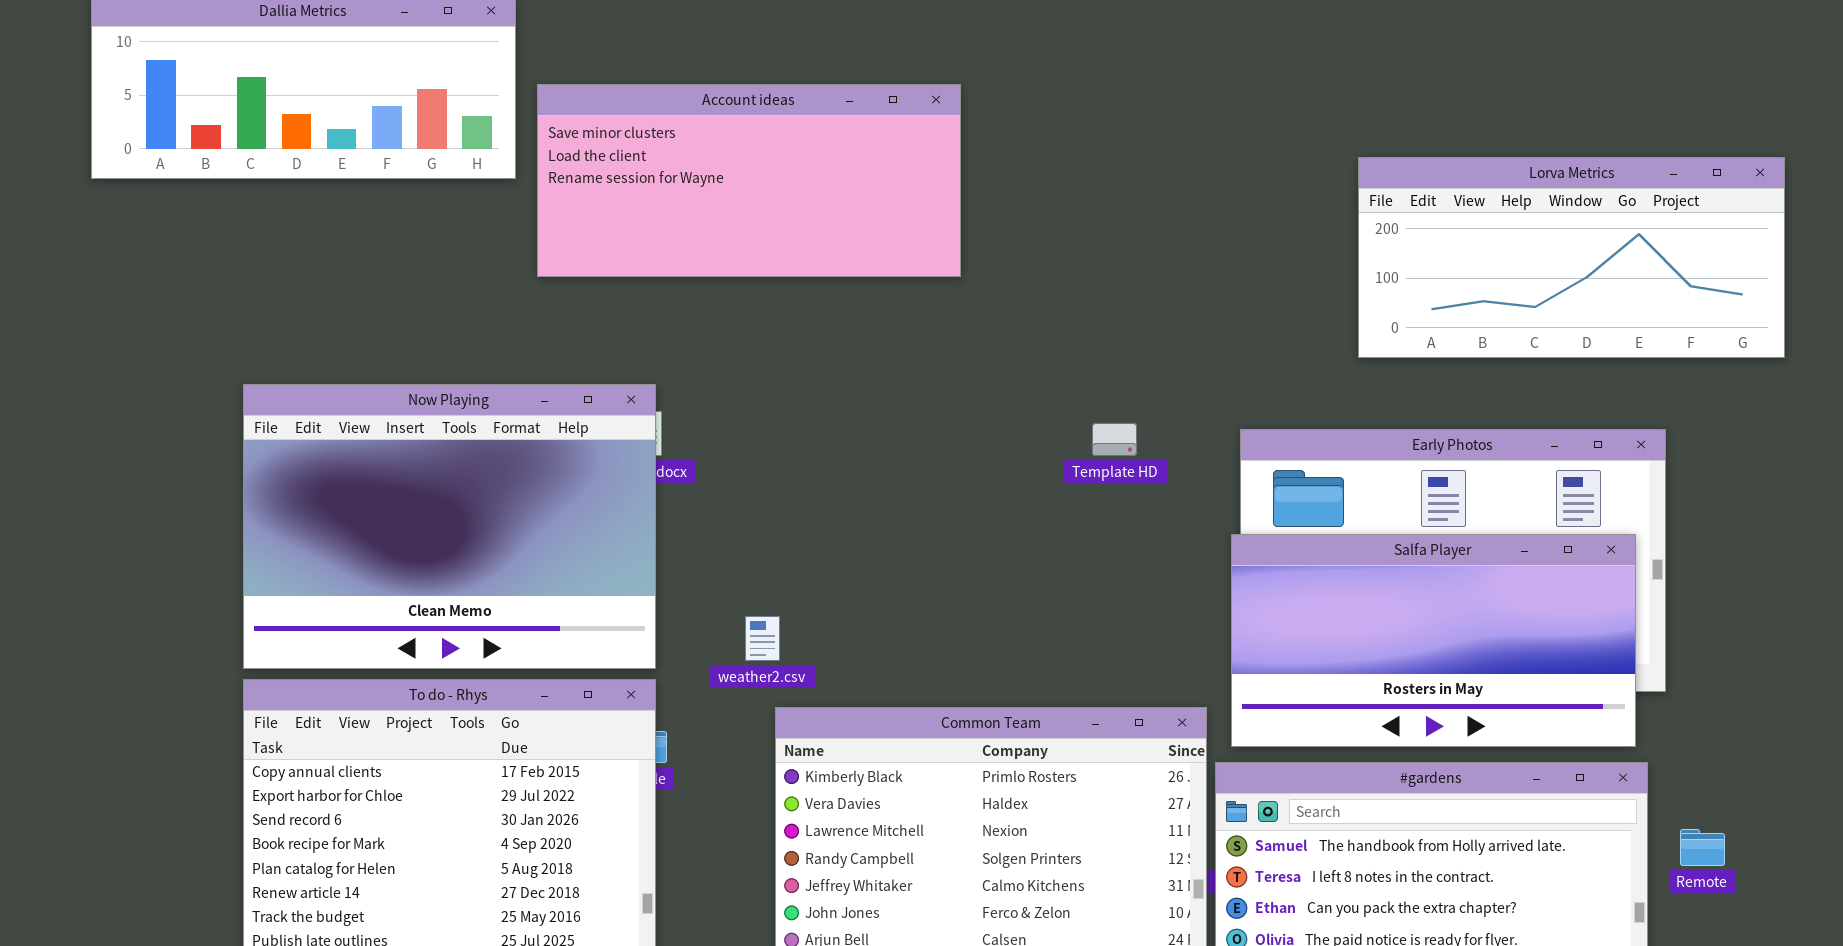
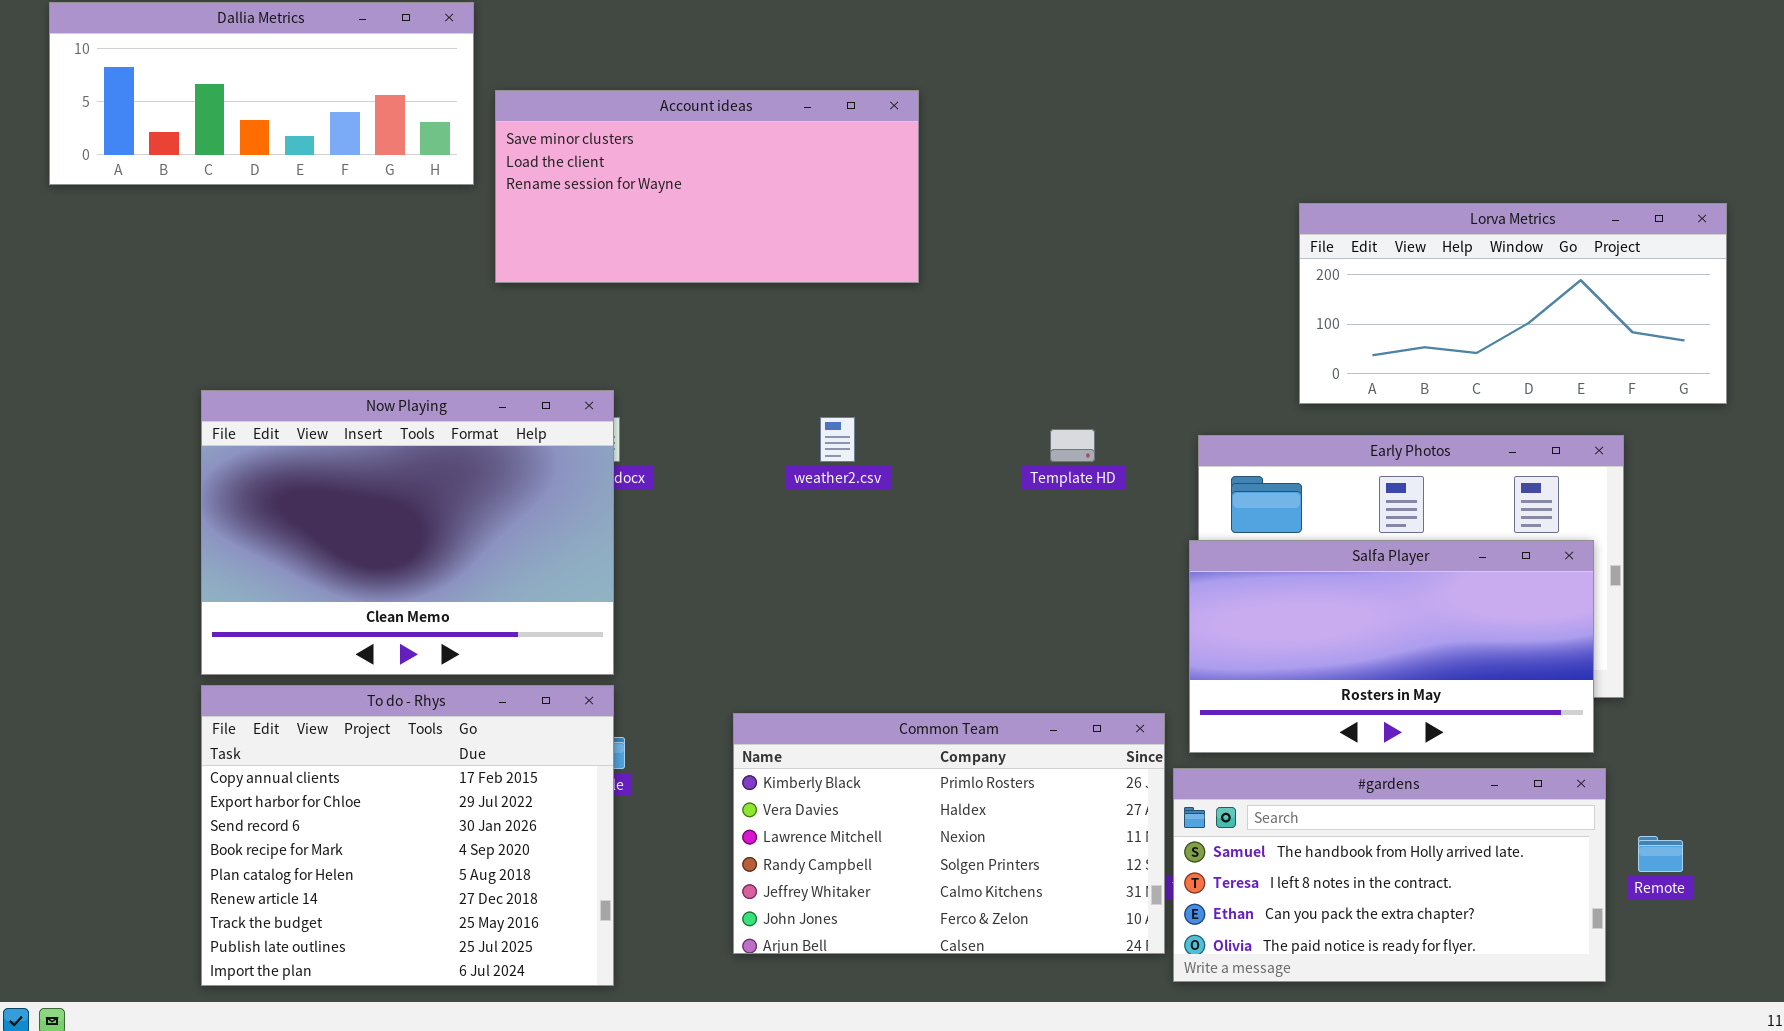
Lorva Metrics: [1358,157,1785,358] -> [1299,203,1727,404], moved
weather2.csv: [745,616,780,661] -> [820,417,855,462], moved

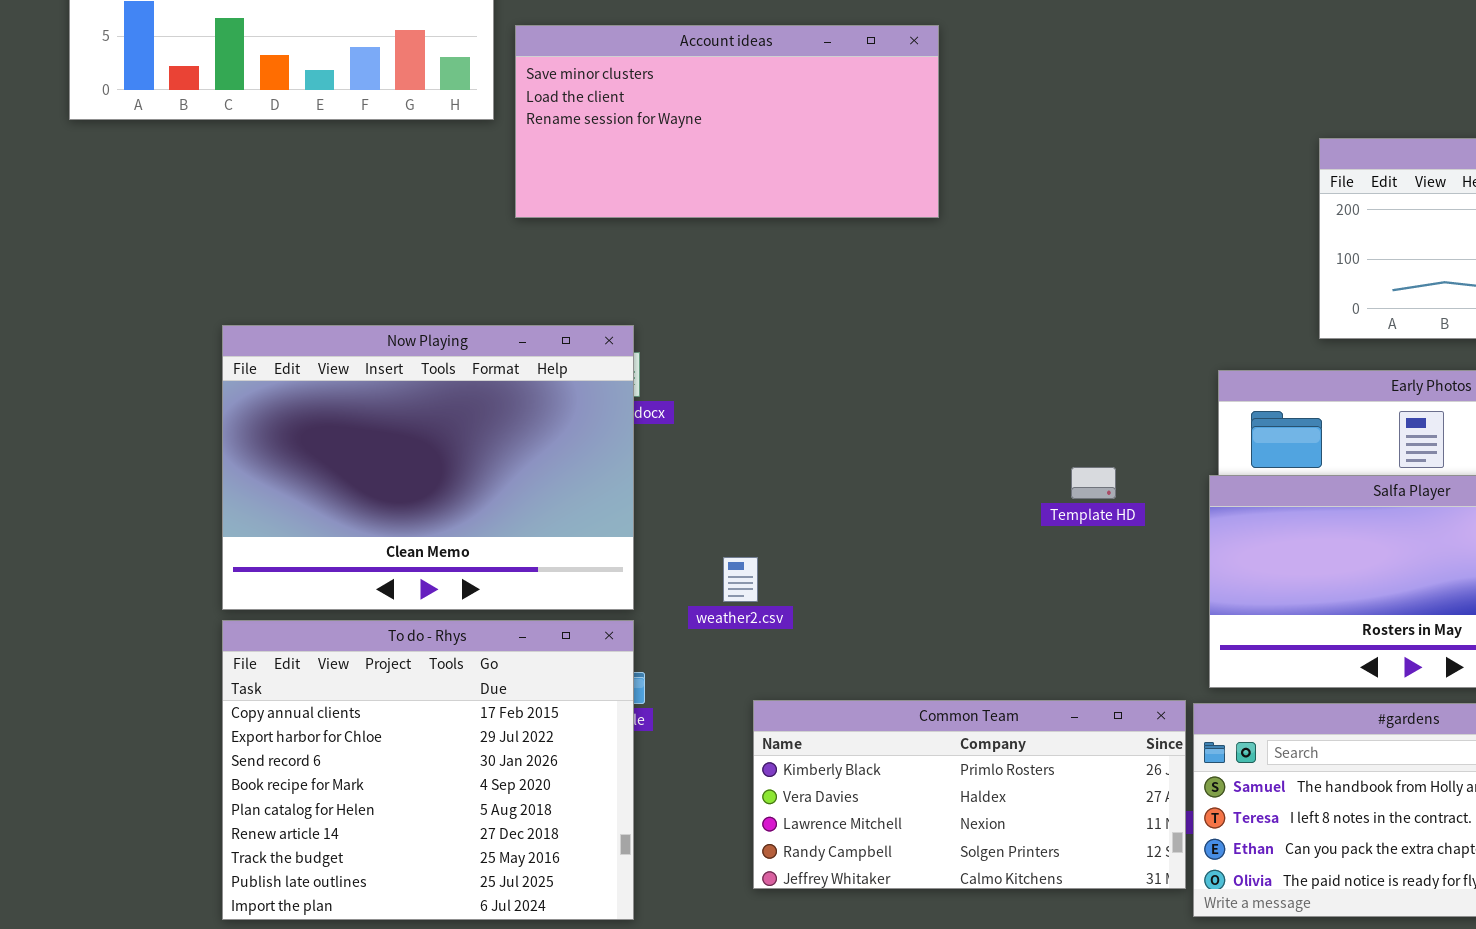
weather2.csv: [820,417,855,462] -> [723,557,758,602], moved
Template HD: [1050,429,1095,462] -> [1071,467,1116,499], moved
Common Team: [733,713,1165,954] -> [753,700,1186,889], resized

